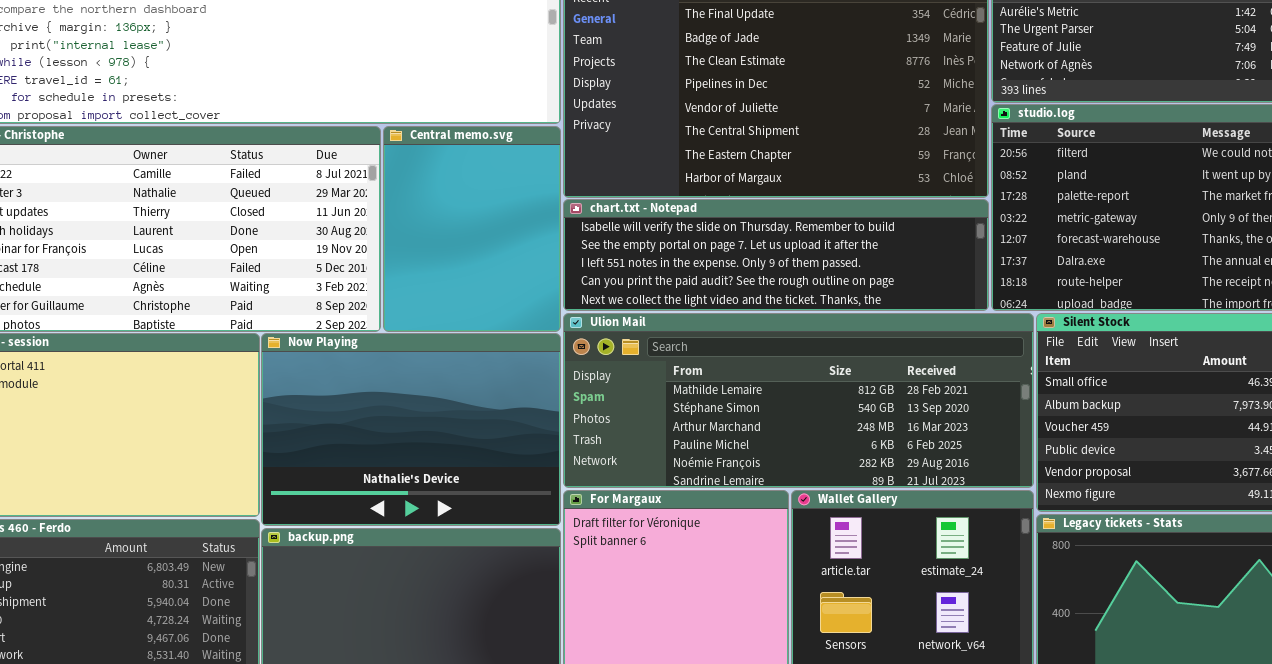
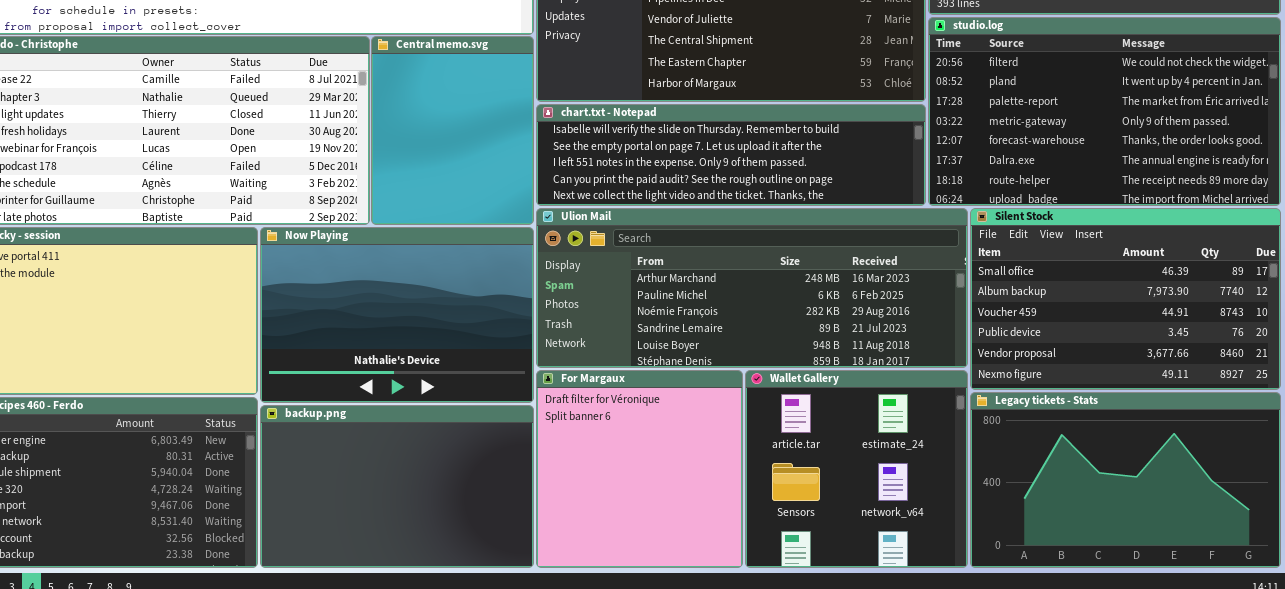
Ulion Mail: [563,313,1034,488] -> [536,208,968,368], scrolled down 2 rows

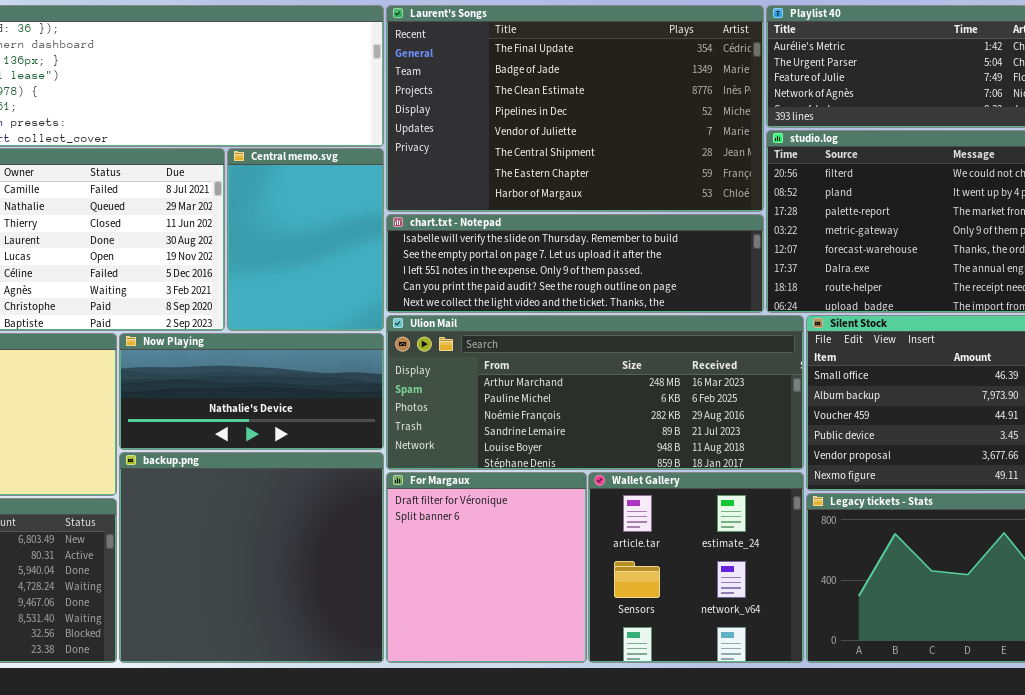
Now Playing: [260,227,534,403] -> [119,333,384,450], resized
backup.png: [260,405,534,568] -> [119,452,384,663], resized

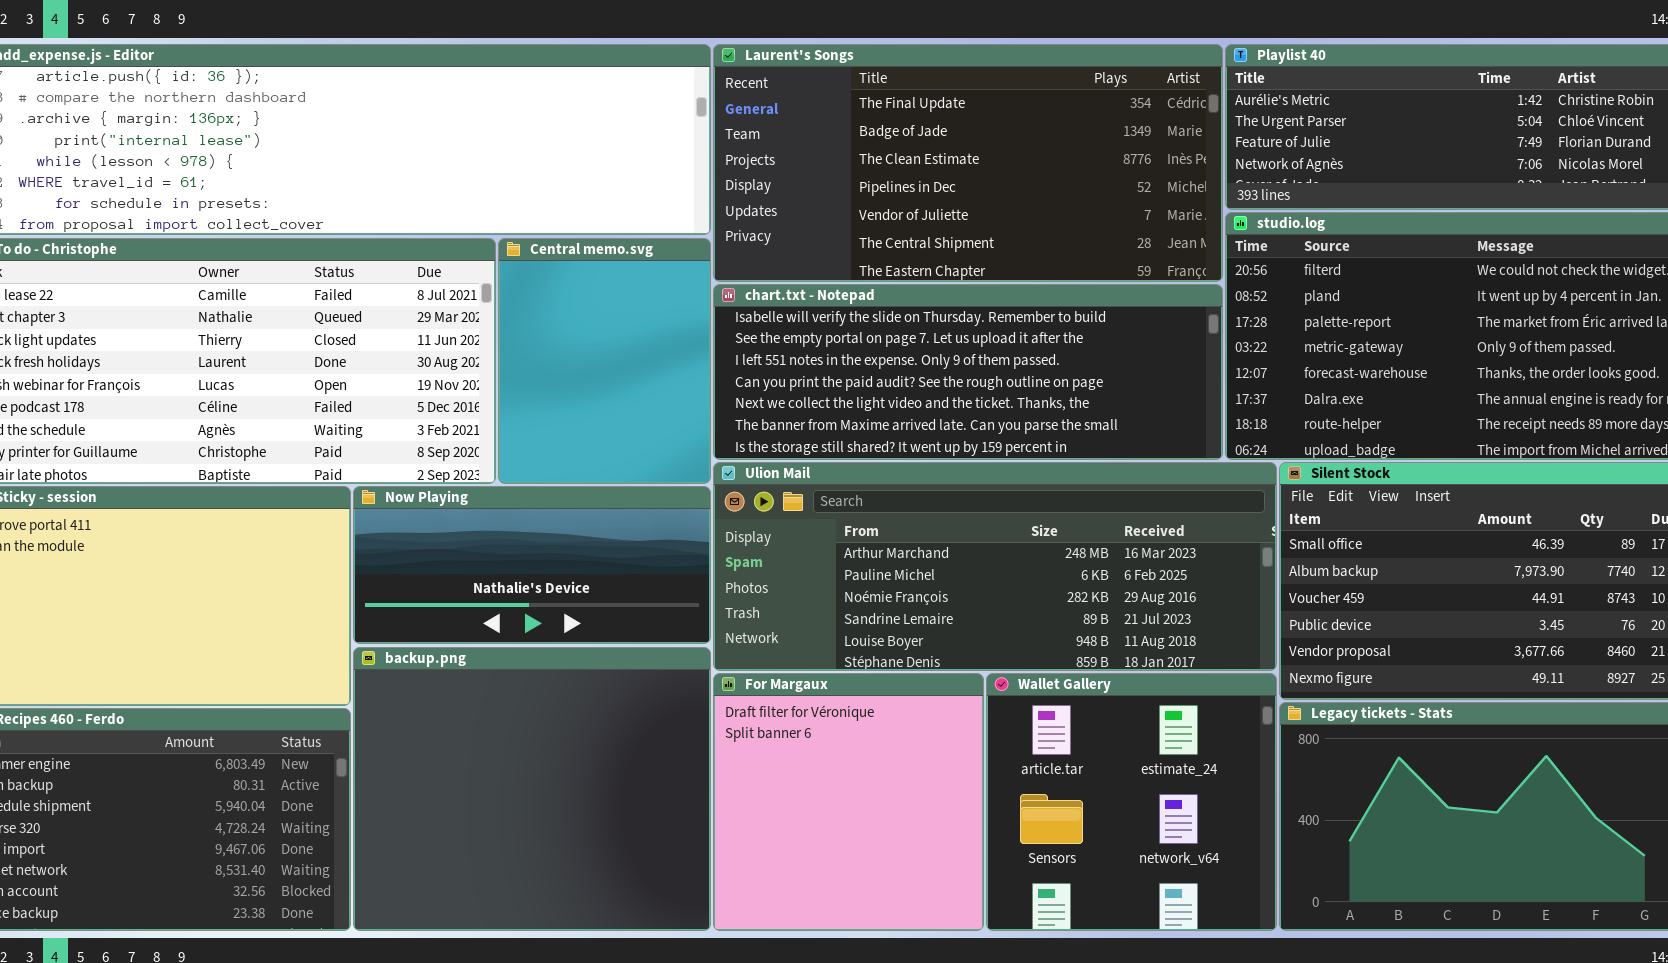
Laurent's Songs: [386,5,764,212] -> [713,44,1223,282], resized
chart.txt - Notepad: [386,214,764,313] -> [713,284,1223,460], resized

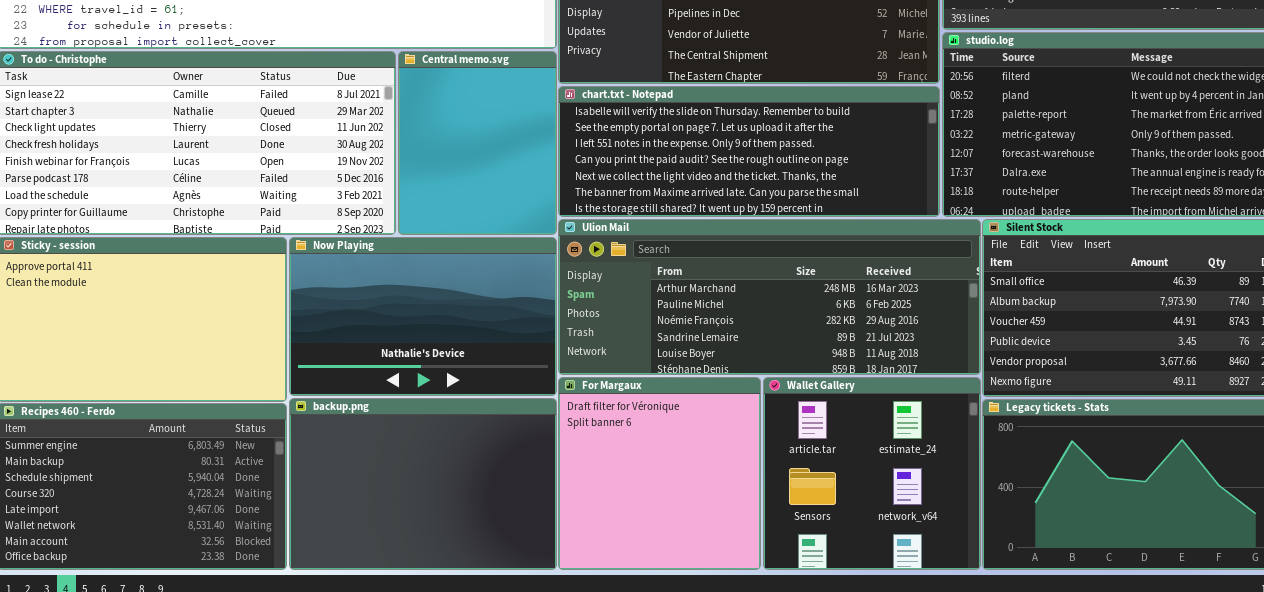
Now Playing: [353,486,711,644] -> [289,237,557,396], resized
backup.png: [353,647,711,931] -> [289,398,557,570], resized

